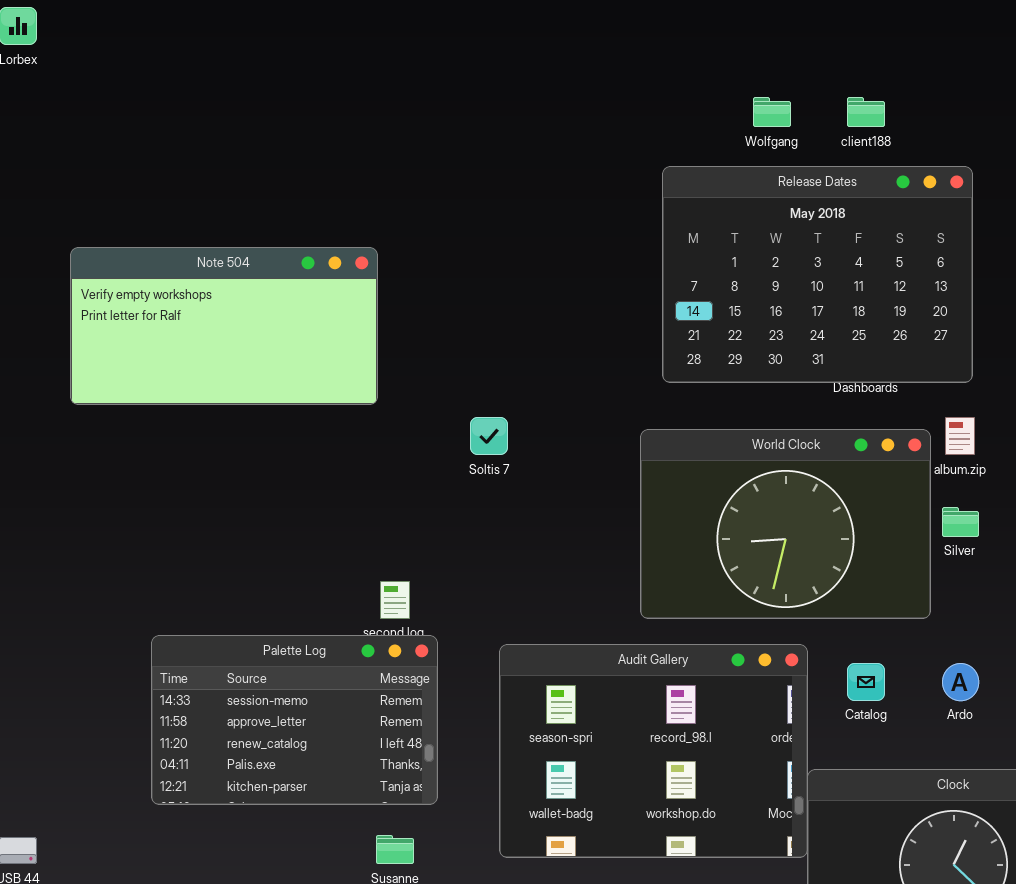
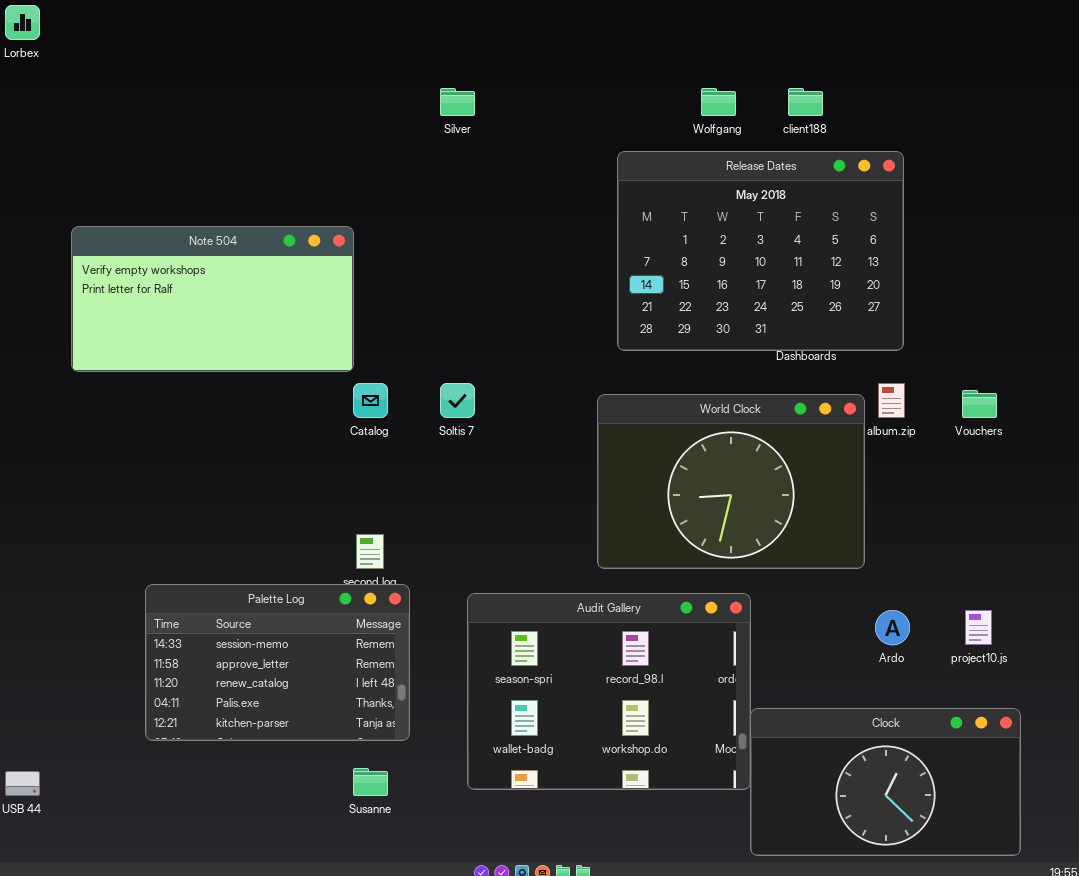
Silver: [942,507,979,537] -> [440,88,475,116], moved
Catalog: [847,663,885,701] -> [353,383,388,418], moved

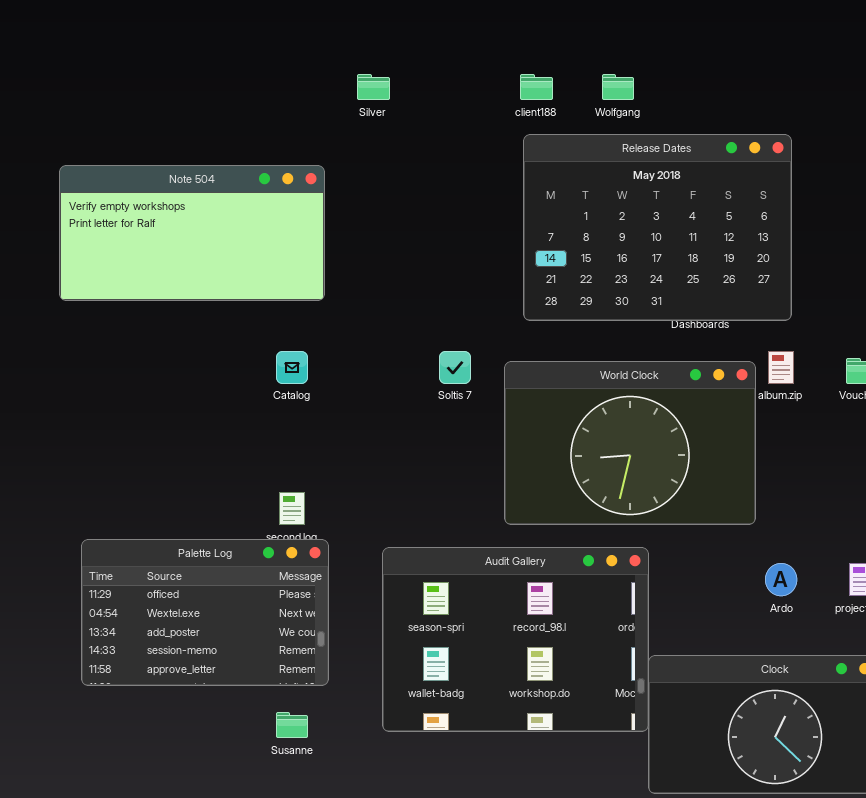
client188: [788,88,823,116] -> [520,74,553,100], moved
Note 504: [71,226,354,372] -> [59,165,325,301], moved
Soltis 7: [440,383,475,418] -> [439,351,471,384], moved
Palette Log: [145,584,410,741] -> [81,539,329,686], scrolled up 3 rows

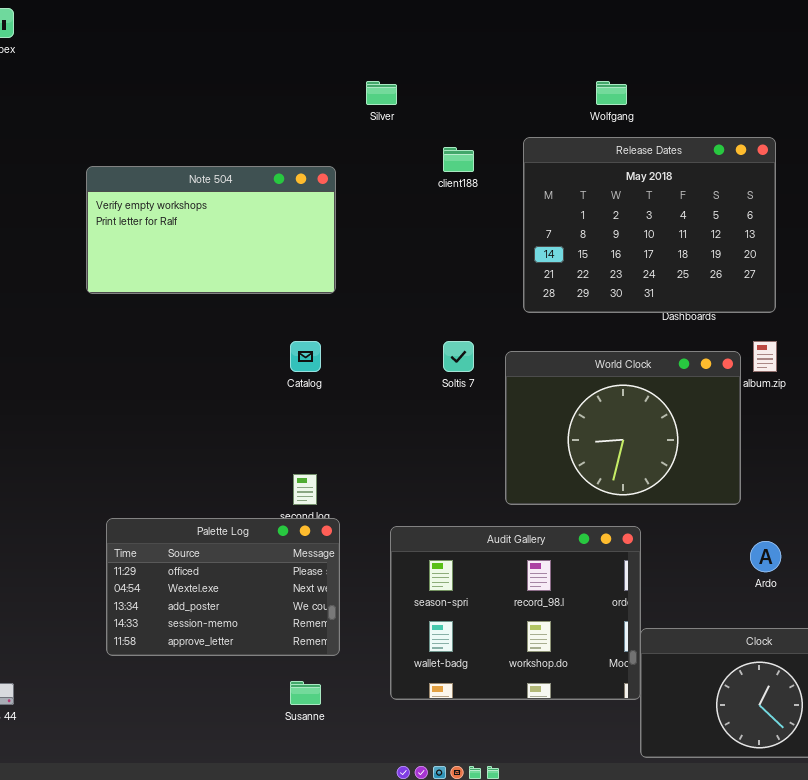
client188: [520,74,553,100] -> [443,147,474,172], moved

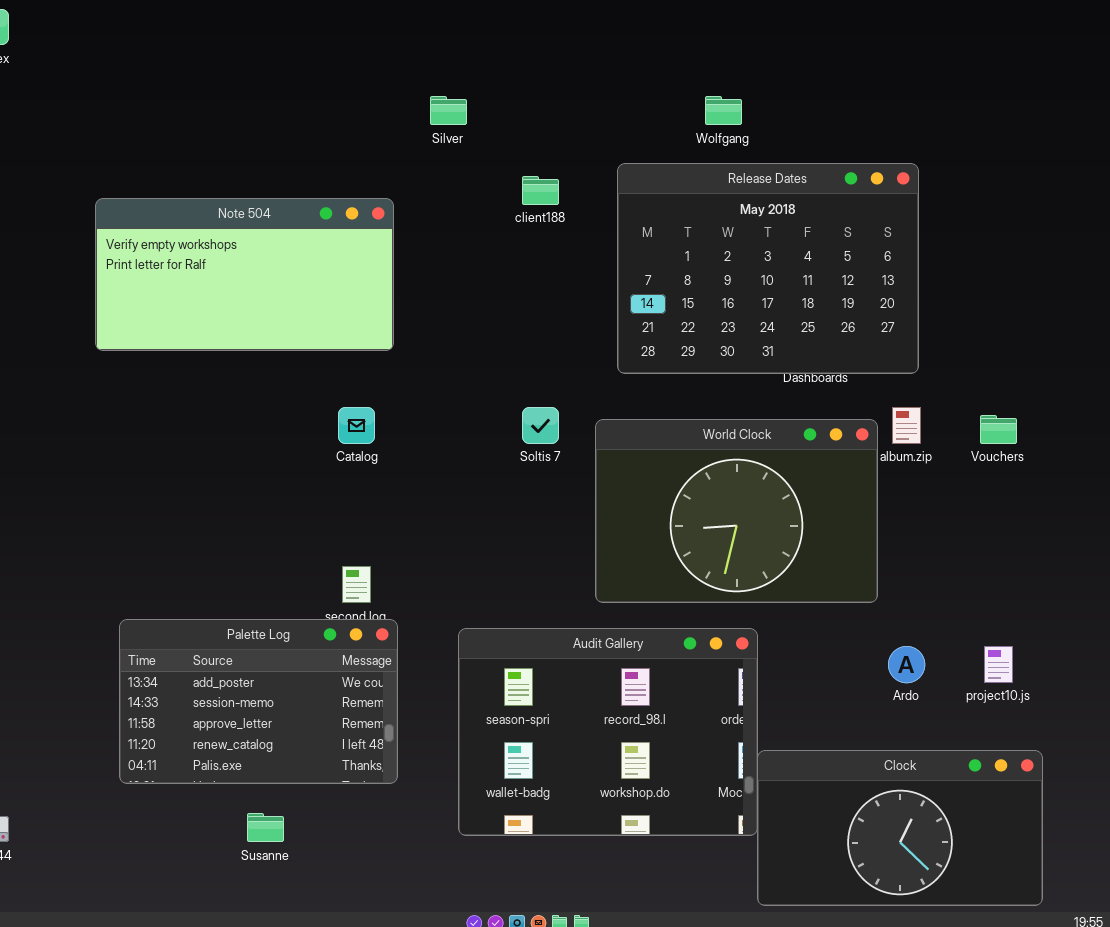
Palette Log: [106,518,340,656] -> [119,619,398,784], scrolled down 2 rows
Susanne: [290,681,321,705] -> [247,813,284,842], moved

